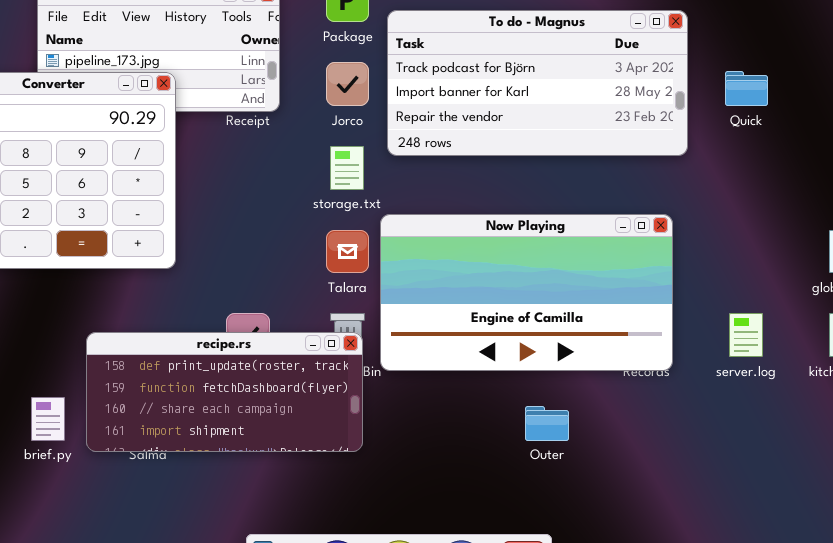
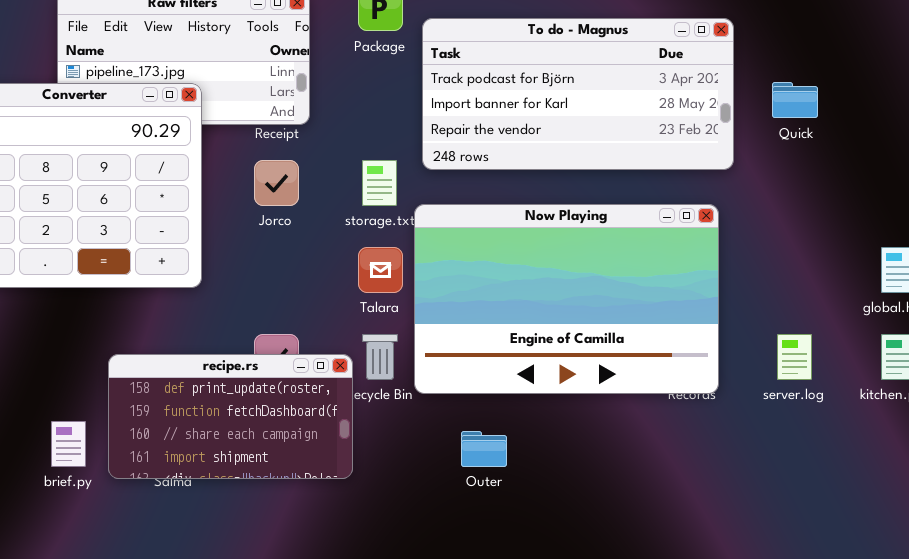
Jorco: [326,62,369,106] -> [254,160,299,206], moved
Now Playing: [380,214,673,371] -> [414,204,719,394], resized
recipe.rs: [86,332,363,452] -> [108,354,353,479], resized
Outer: [525,406,569,441] -> [461,431,507,467], moved

